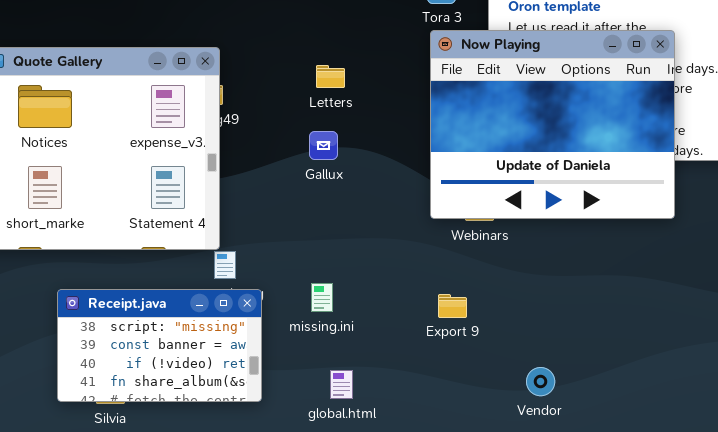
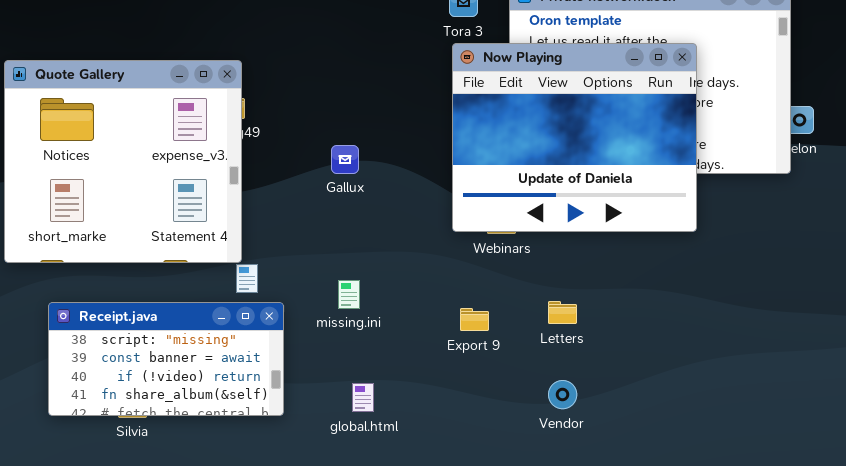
Letters: [316,65,345,88] -> [548,301,577,324], moved
missing.ini: [311,283,333,312] -> [338,280,360,309], moved
Receipt.java: [57,289,262,402] -> [48,302,284,416], resized

